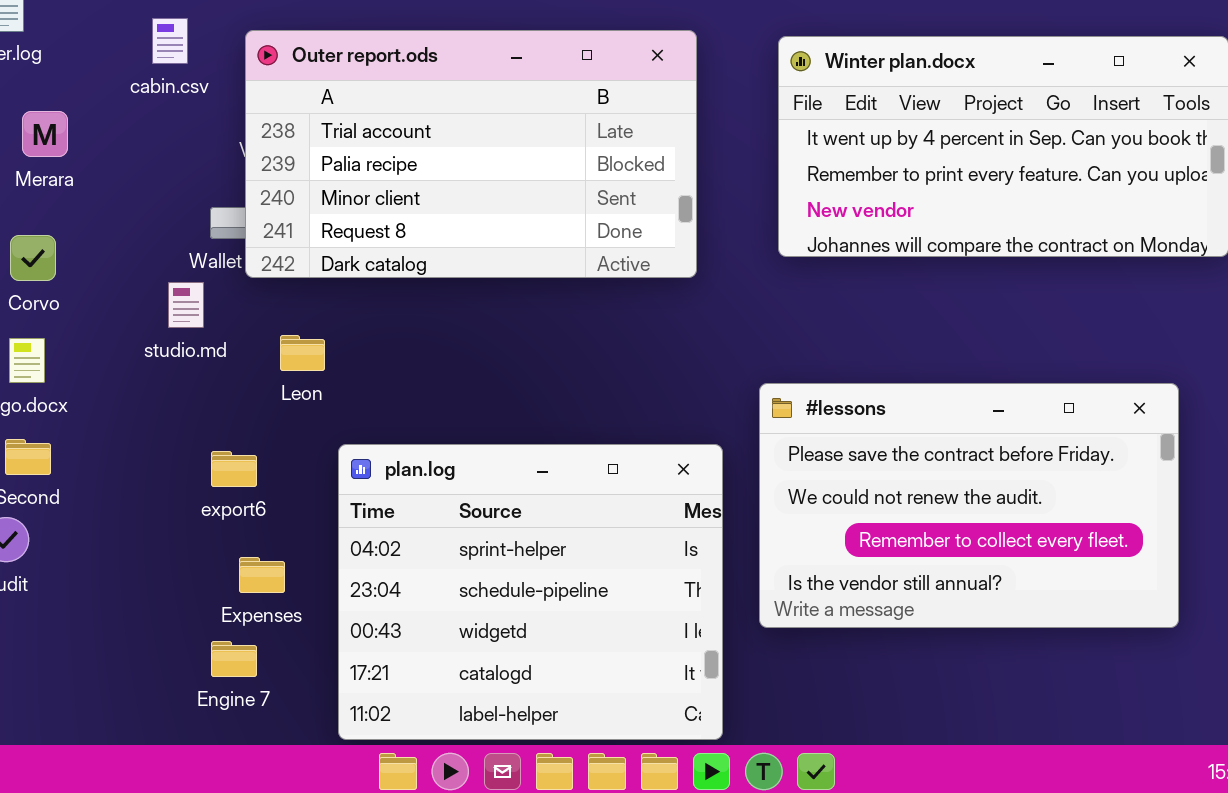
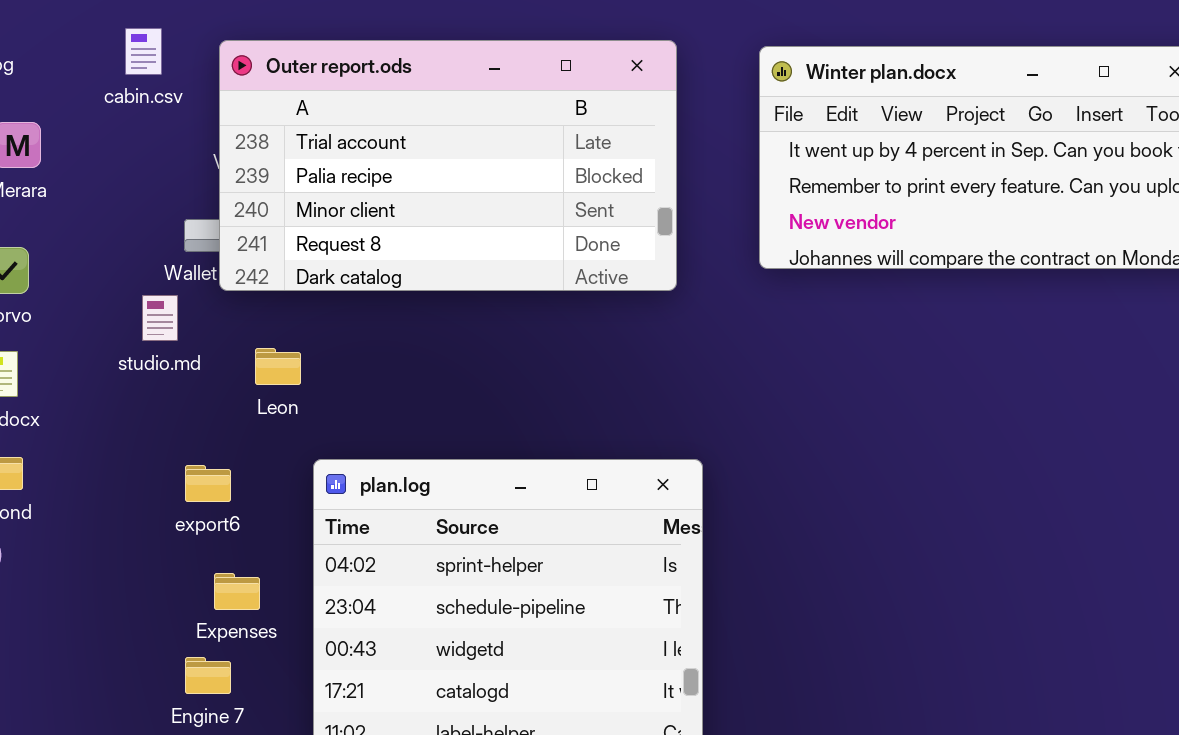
#lessons: [759,383,1179,628] -> none, closed

